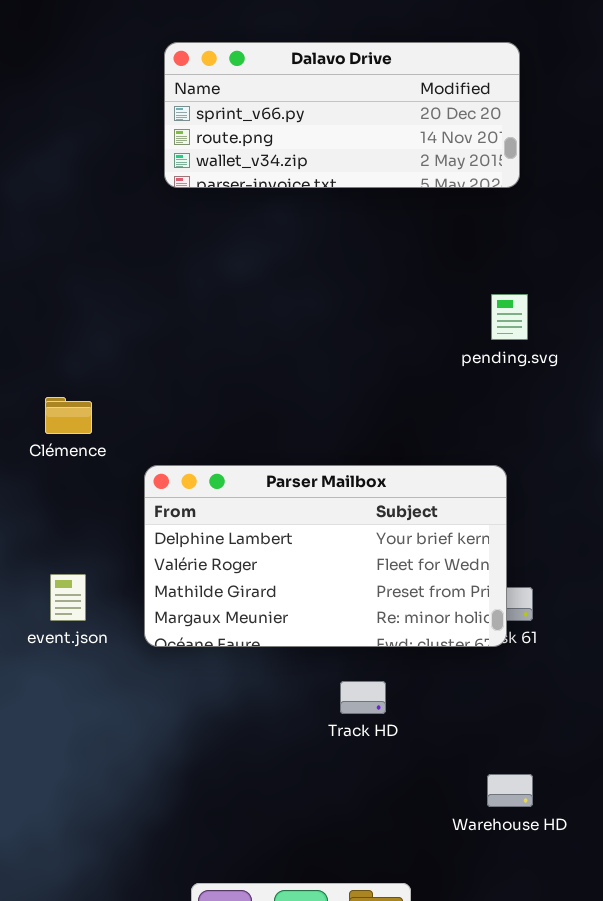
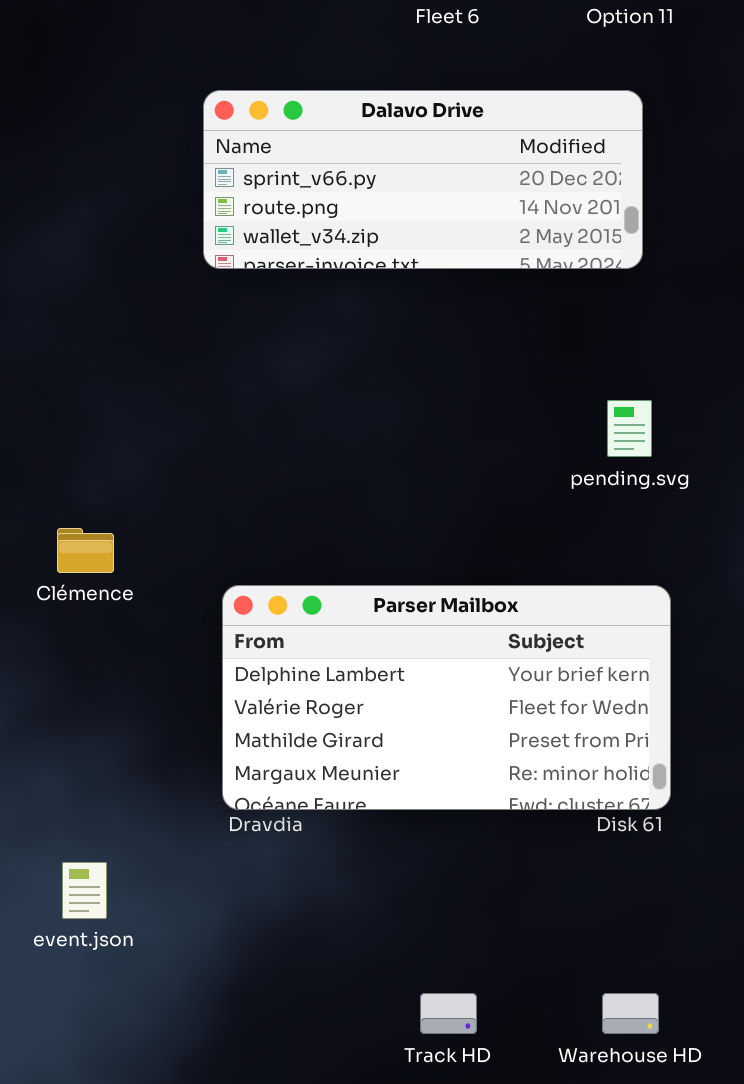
Parser Mailbox: [144,465,507,647] -> [222,585,671,810], moved
event.json: [50,574,86,621] -> [62,862,107,919], moved
Track HD: [340,681,386,714] -> [420,993,477,1034], moved

